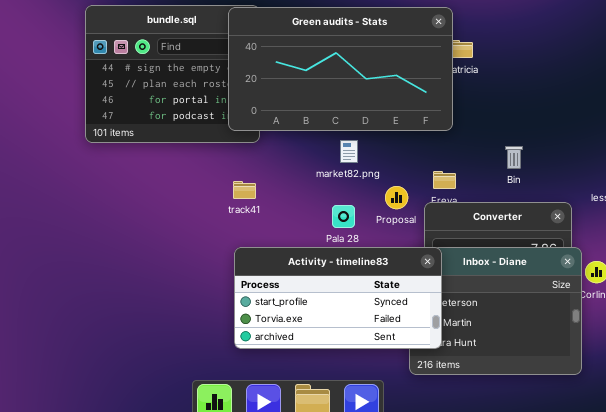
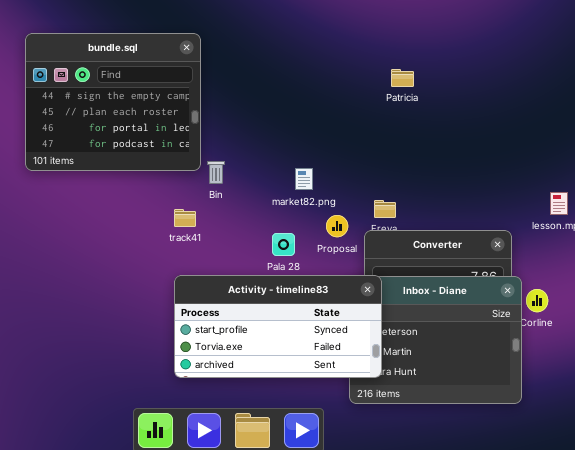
Green audits - Stats: [228,7,453,131] -> none, closed
market82.png: [340,140,358,163] -> [295,168,313,190], moved
Bin: [505,146,523,169] -> [207,161,225,184], moved

